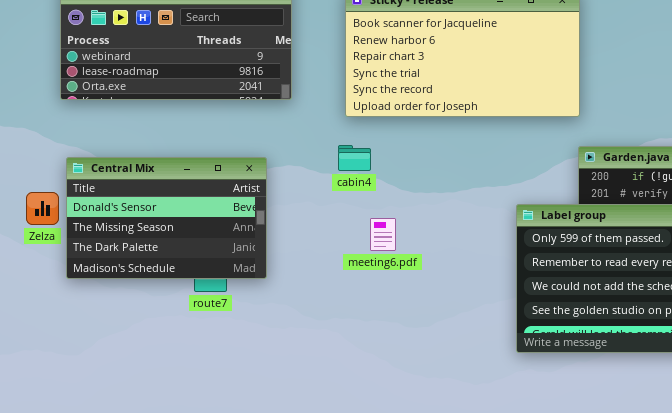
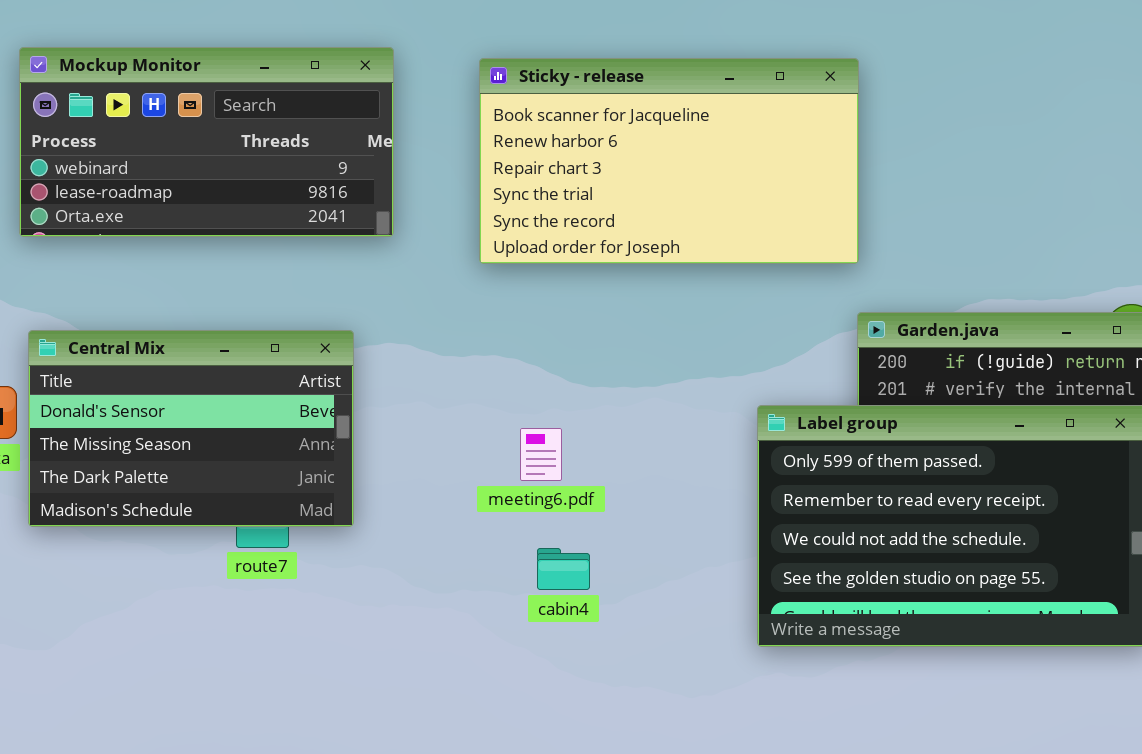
cabin4: [338,145,371,171] -> [537,548,590,590], moved

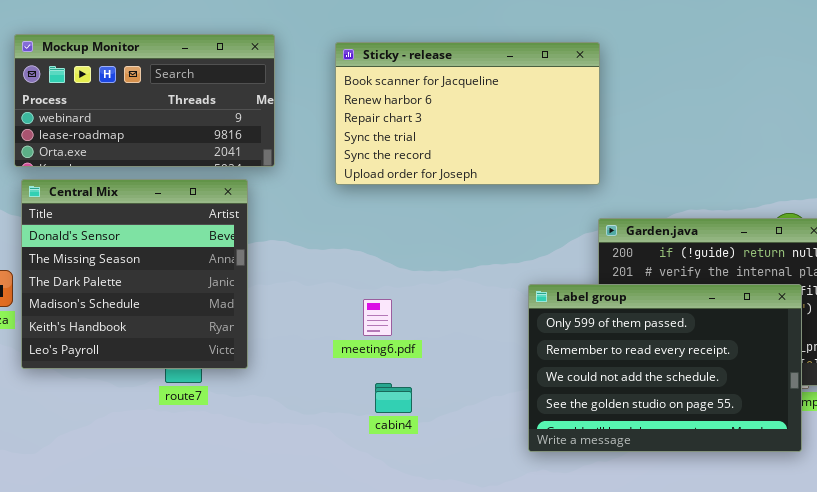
Central Mix: [28,330,354,527] -> [21,179,248,369], resized

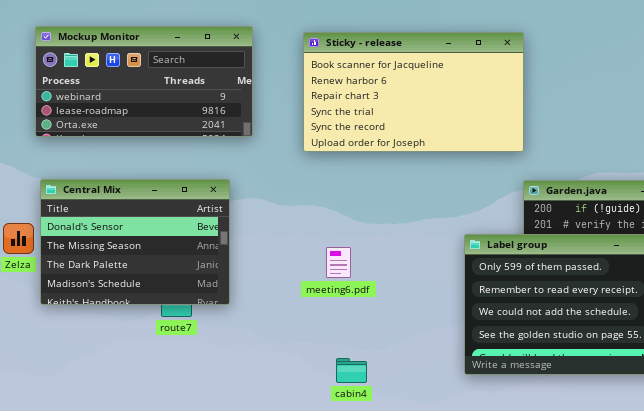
Central Mix: [21,179,248,369] -> [40,179,230,305], resized
cabin4: [375,383,412,413] -> [336,358,367,383], moved

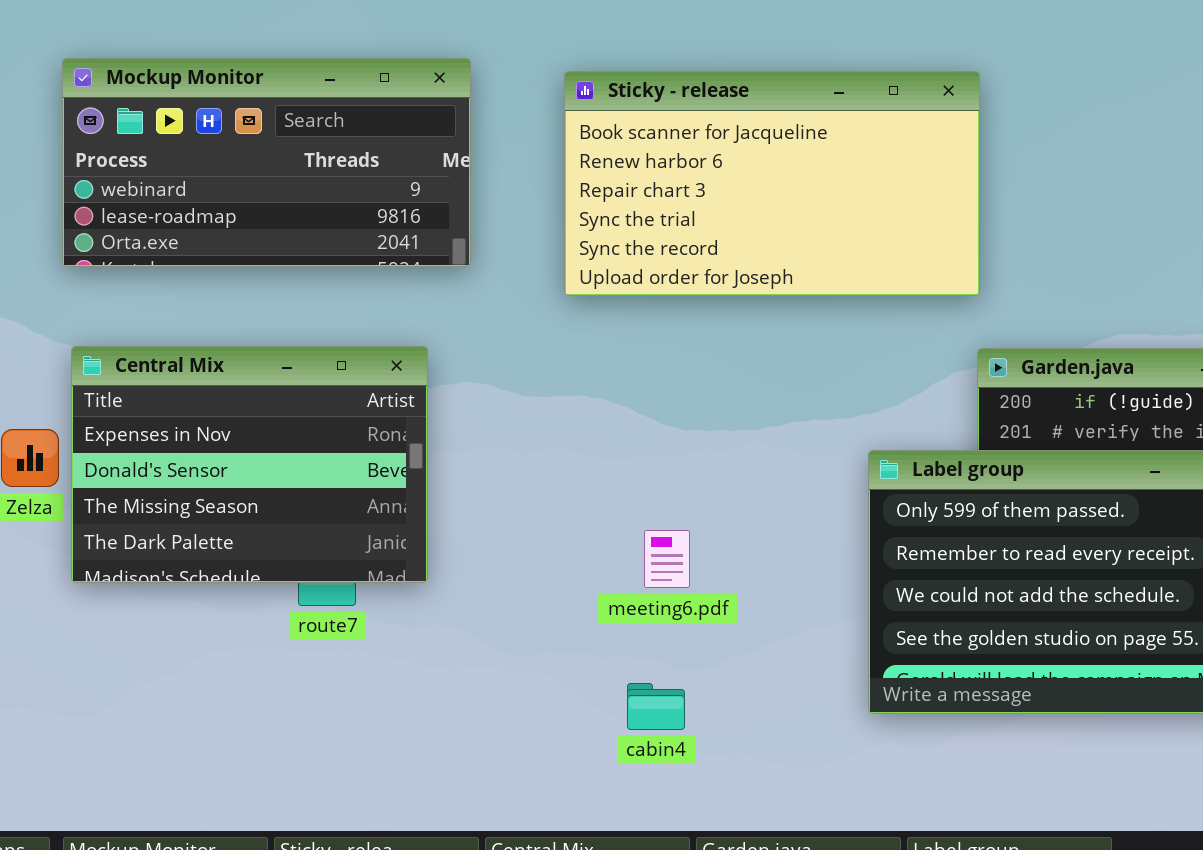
Central Mix: [40,179,230,305] -> [71,346,428,583], scrolled up 1 row
meeting6.pdf: [326,247,351,278] -> [644,530,690,588], moved

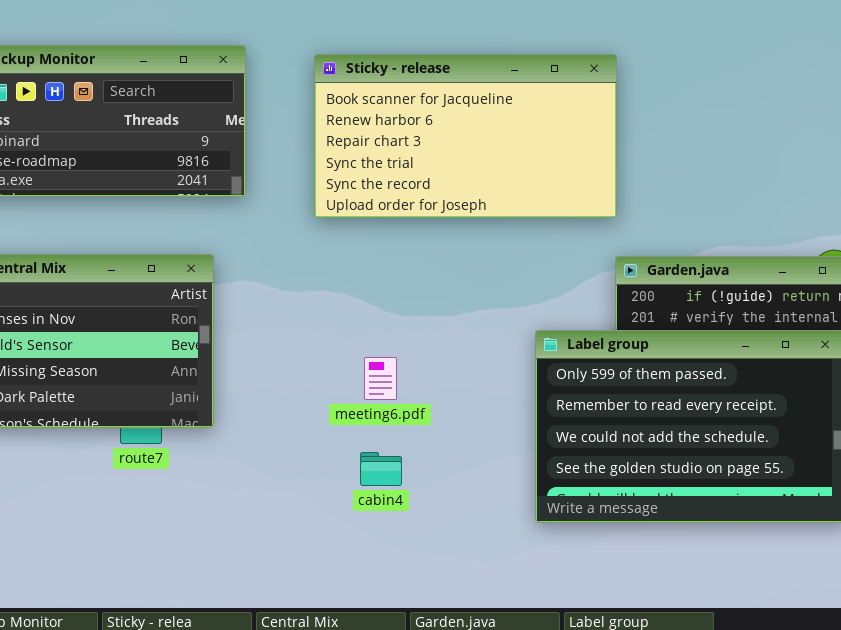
meeting6.pdf: [644,530,690,588] -> [364,357,397,400], moved
cabin4: [627,683,685,730] -> [360,452,402,486], moved

